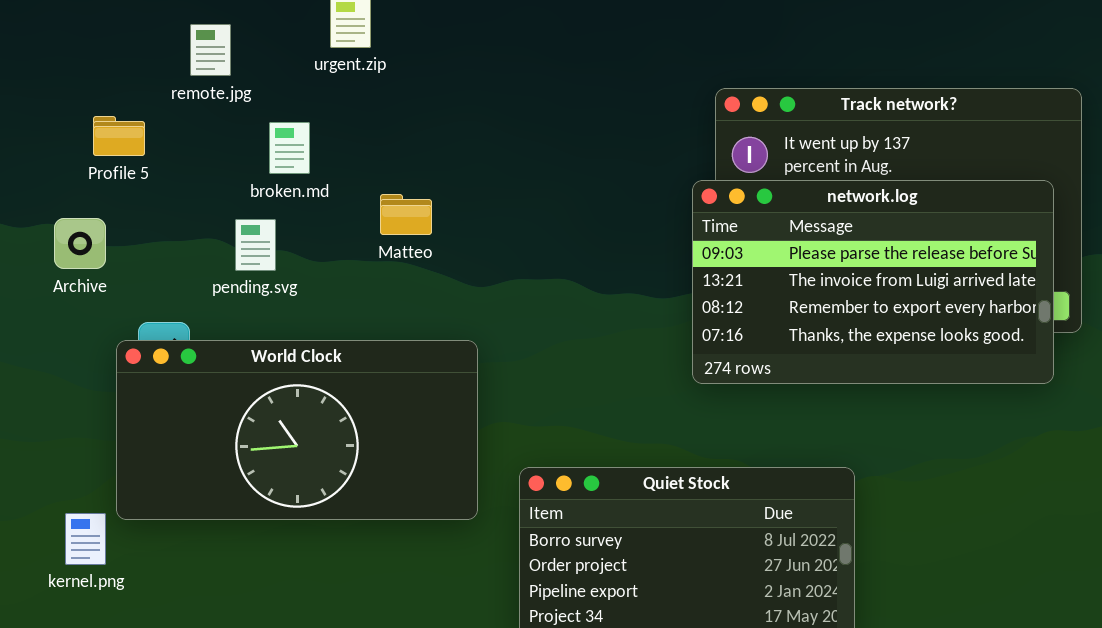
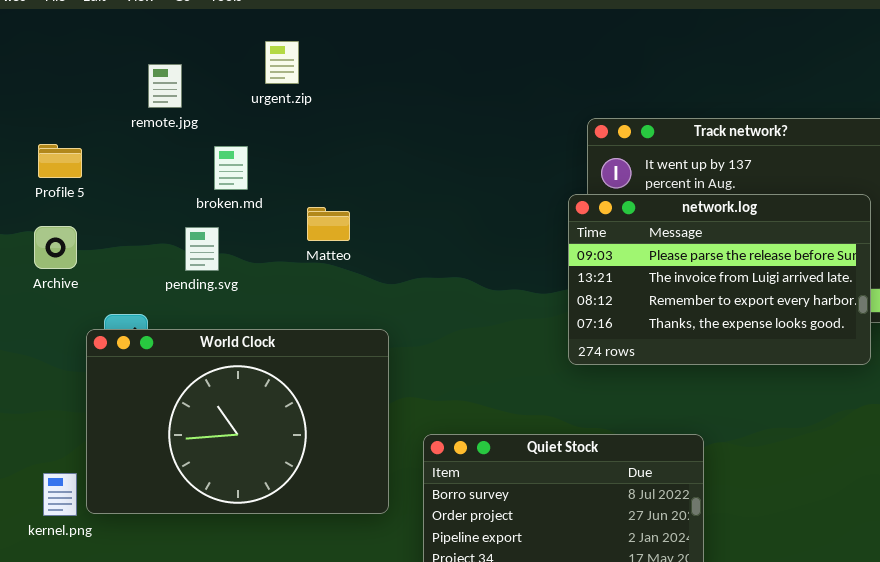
Profile 5: [93,116,145,156] -> [38,144,82,178], moved
World Clock: [116,340,478,520] -> [86,329,389,514], resized

